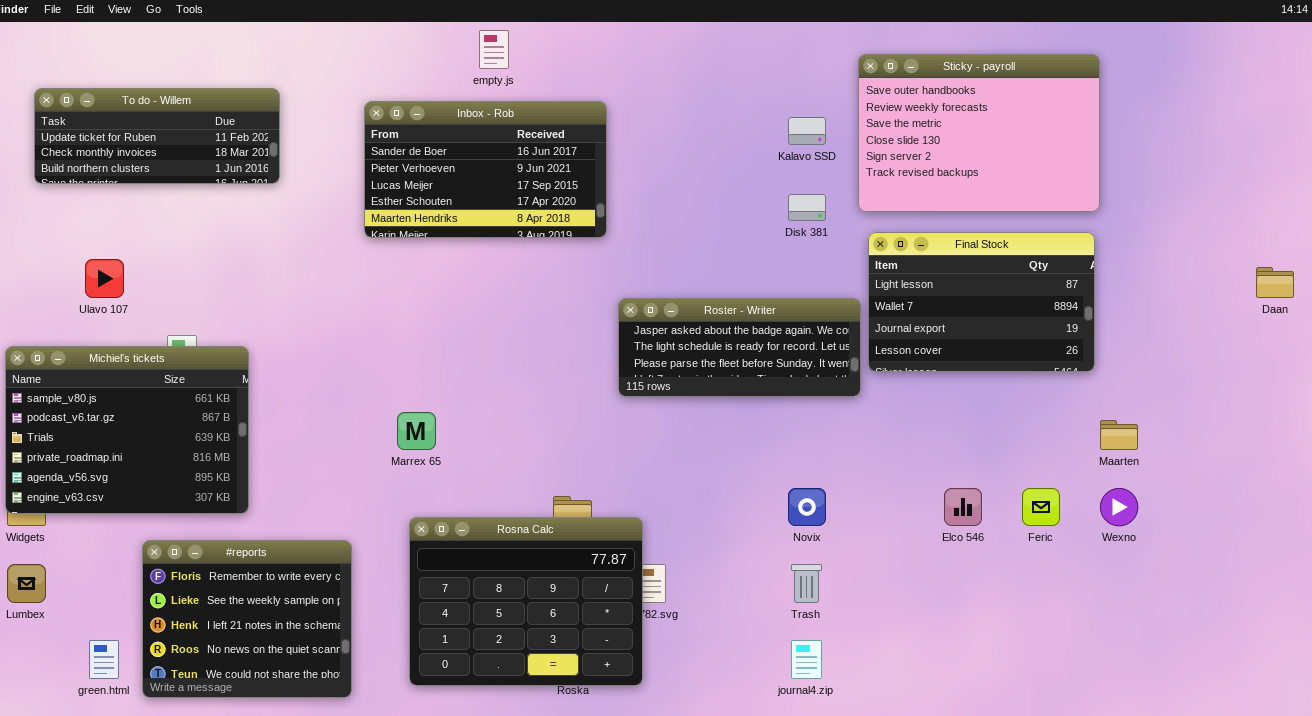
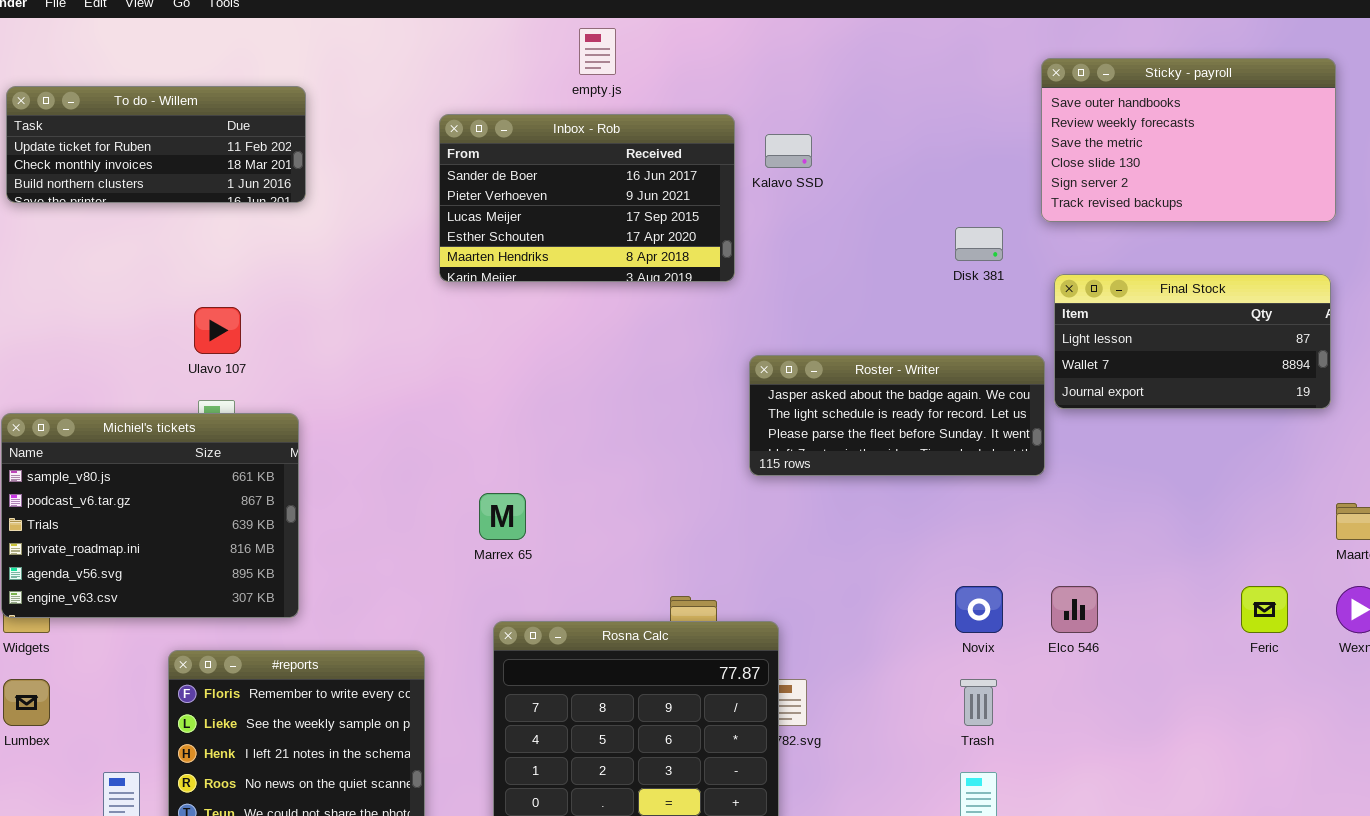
Sticky - payroll: [858,54,1100,212] -> [1041,58,1336,222], resized
To do - Willem: [34,88,280,184] -> [6,86,306,203], moved
Kalavo SSD: [788,117,826,145] -> [765,134,812,168], moved
Final Stock: [868,232,1095,372] -> [1054,274,1331,409], resized
Ulavo 107: [85,259,124,298] -> [194,307,241,354], moved
Elco 546: [944,488,982,526] -> [1051,586,1098,633], moved

